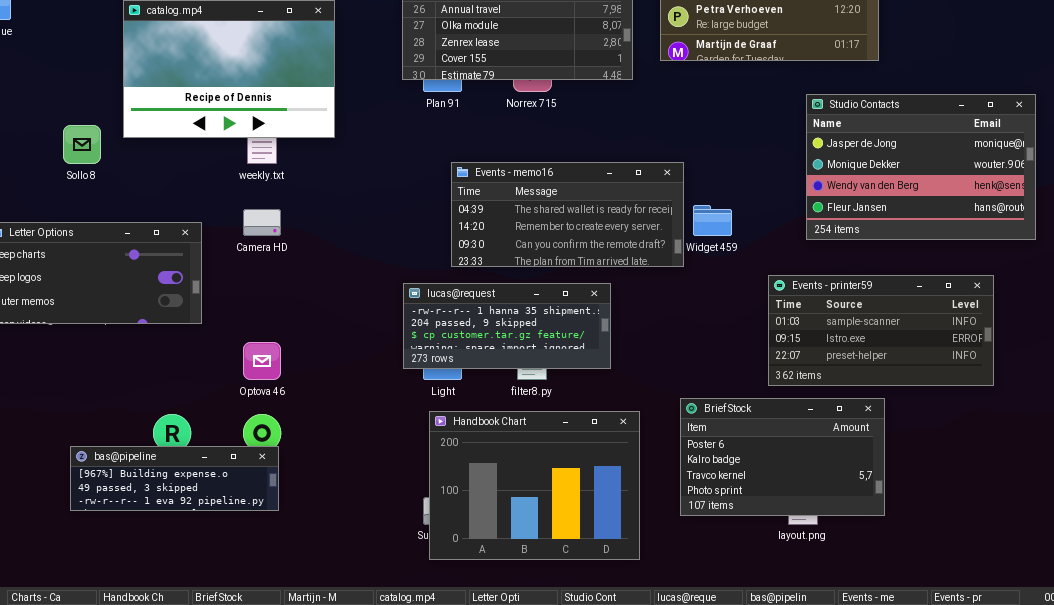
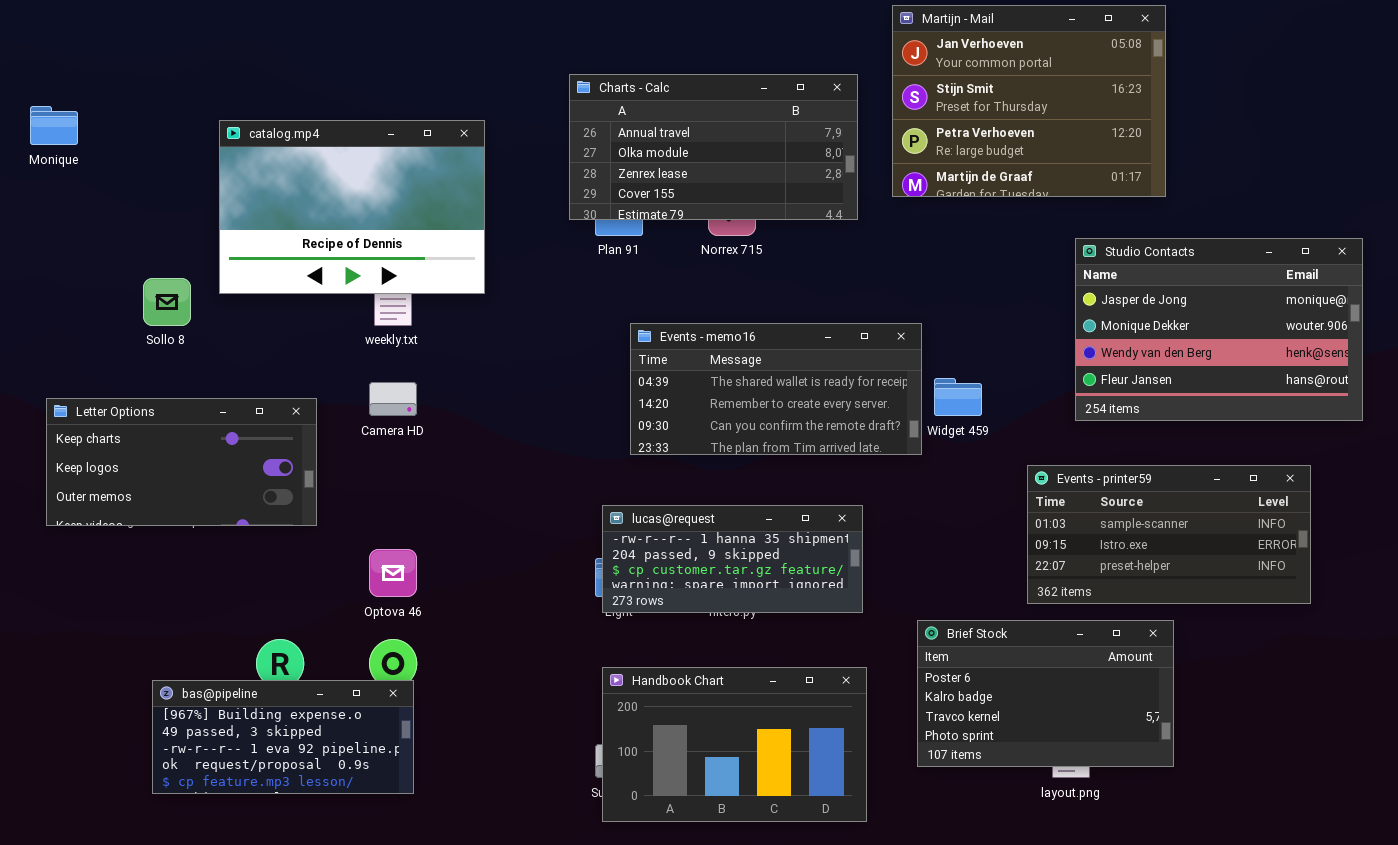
lucas@request: [403,283,611,369] -> [602,505,863,613], moved
Handbook Chart: [429,411,640,560] -> [602,667,867,822], resized
bas@pipeline: [70,446,279,511] -> [152,680,414,794], resized

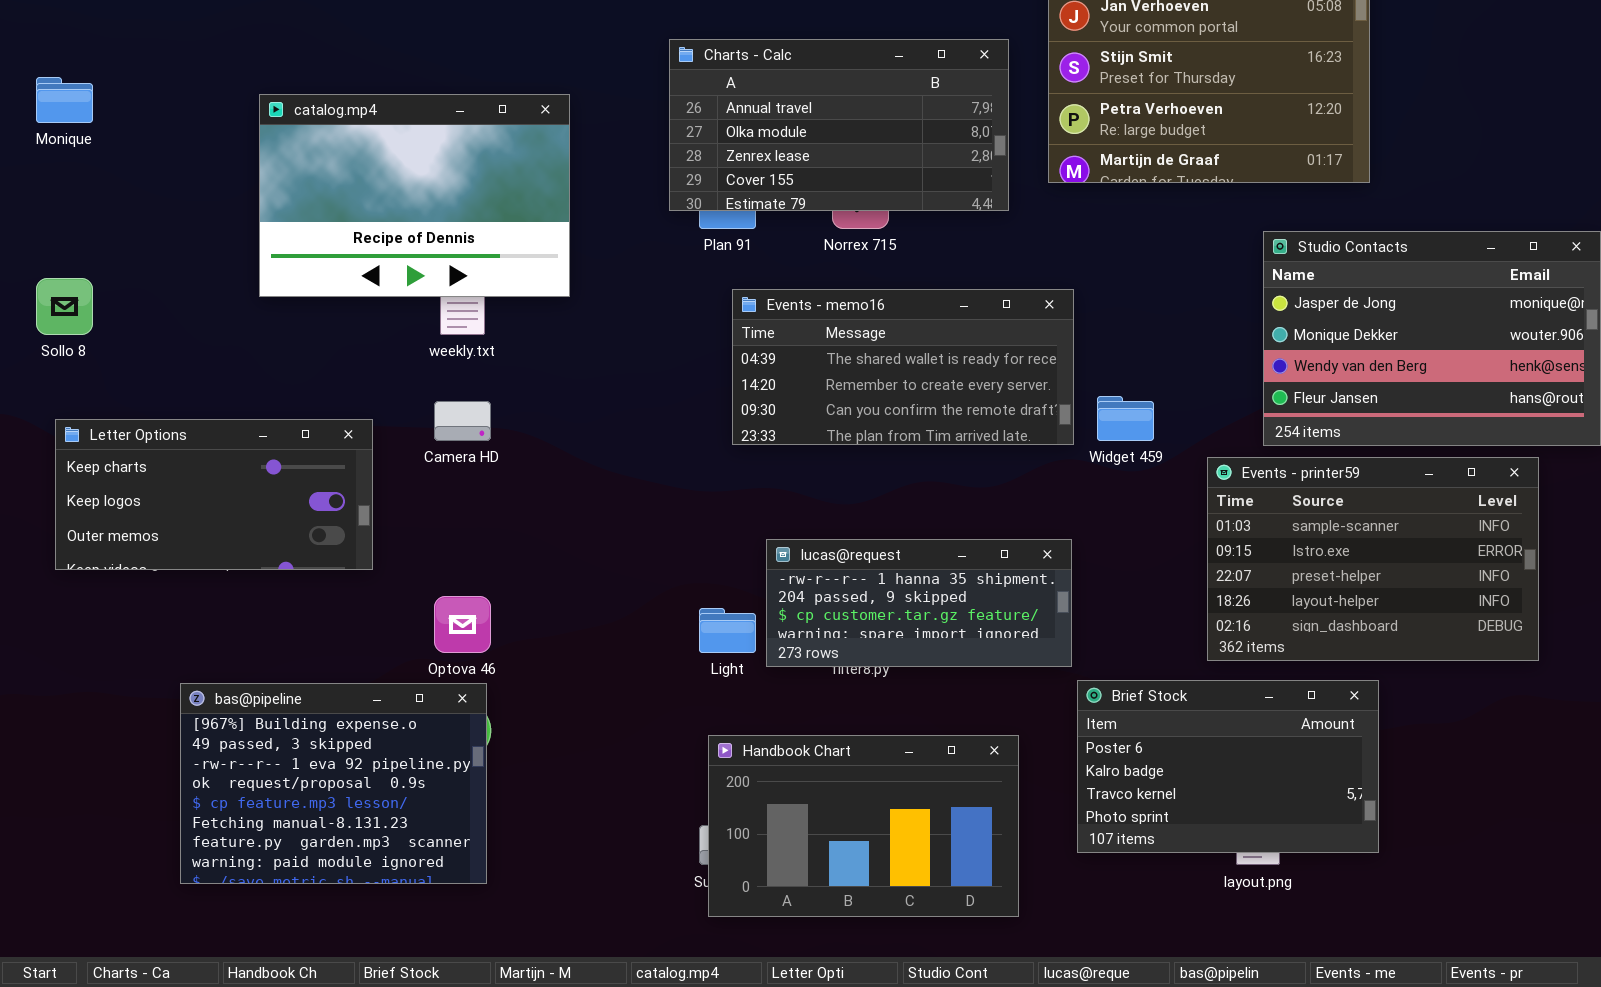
Sollo 8: [143,278,191,326] -> [36,278,93,335], moved
Events - memo16: [630,323,922,455] -> [732,289,1074,445], moved
Events - printer59: [1027,465,1311,604] -> [1207,457,1539,661], resized
lucas@request: [602,505,863,613] -> [766,539,1072,667], moved
bas@pipeline: [152,680,414,794] -> [180,683,487,884], resized

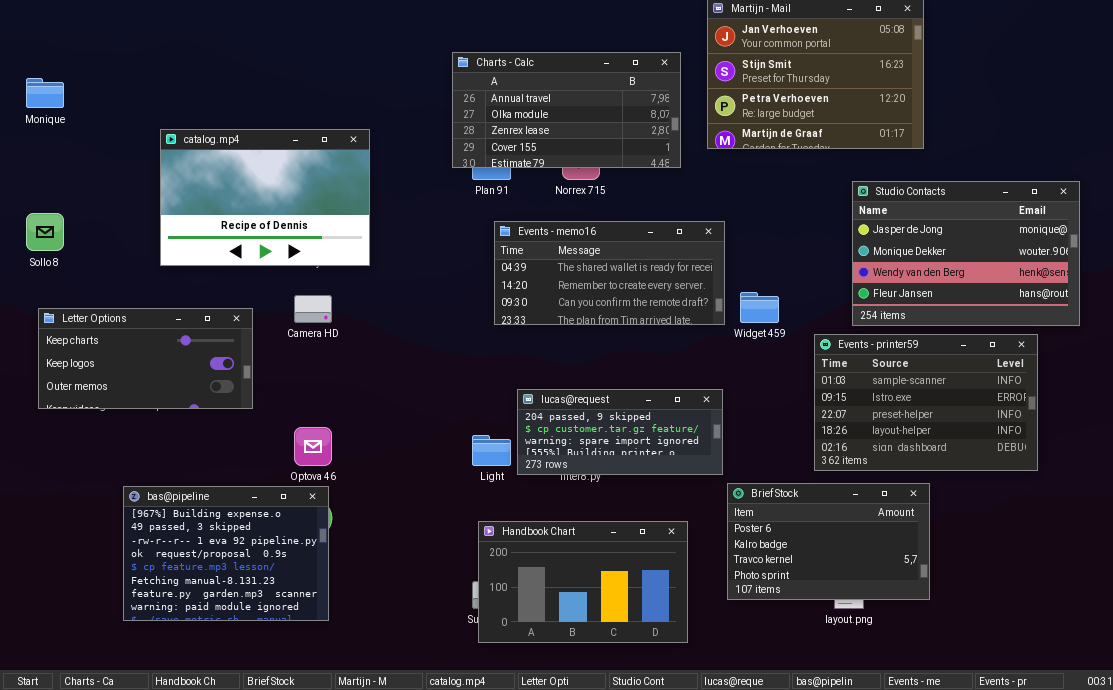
catalog.mp4: [259,94,570,297] -> [160,129,370,266], moved
lucas@request: [766,539,1072,667] -> [517,389,723,475], scrolled down 1 row

